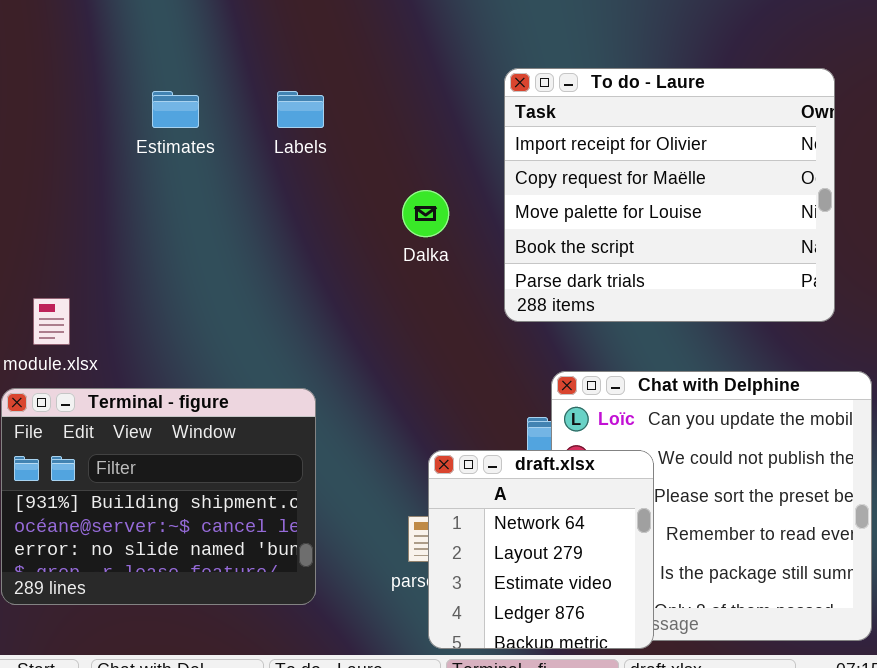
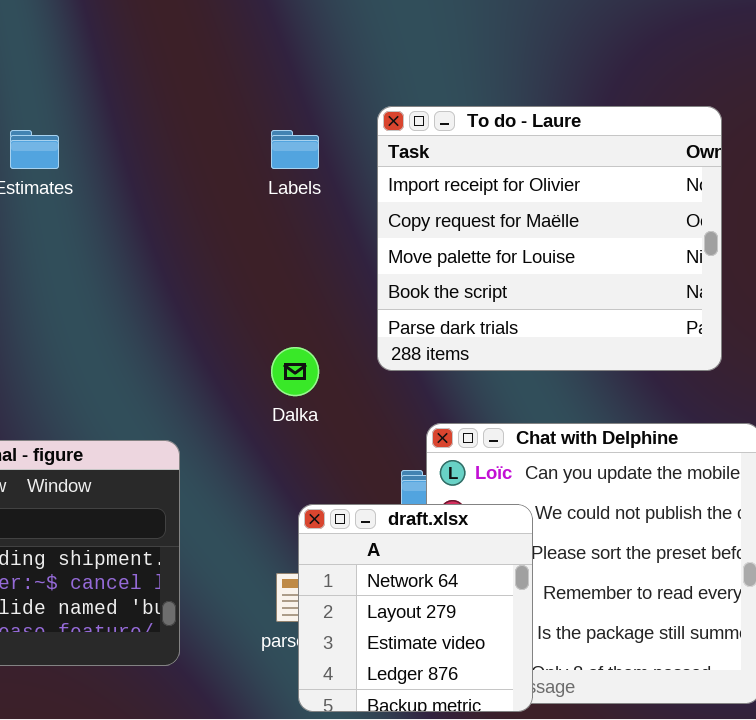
Labels: [277,91,324,128] -> [271,130,319,169], moved
Dalka: [402,190,449,237] -> [271,347,319,396], moved

